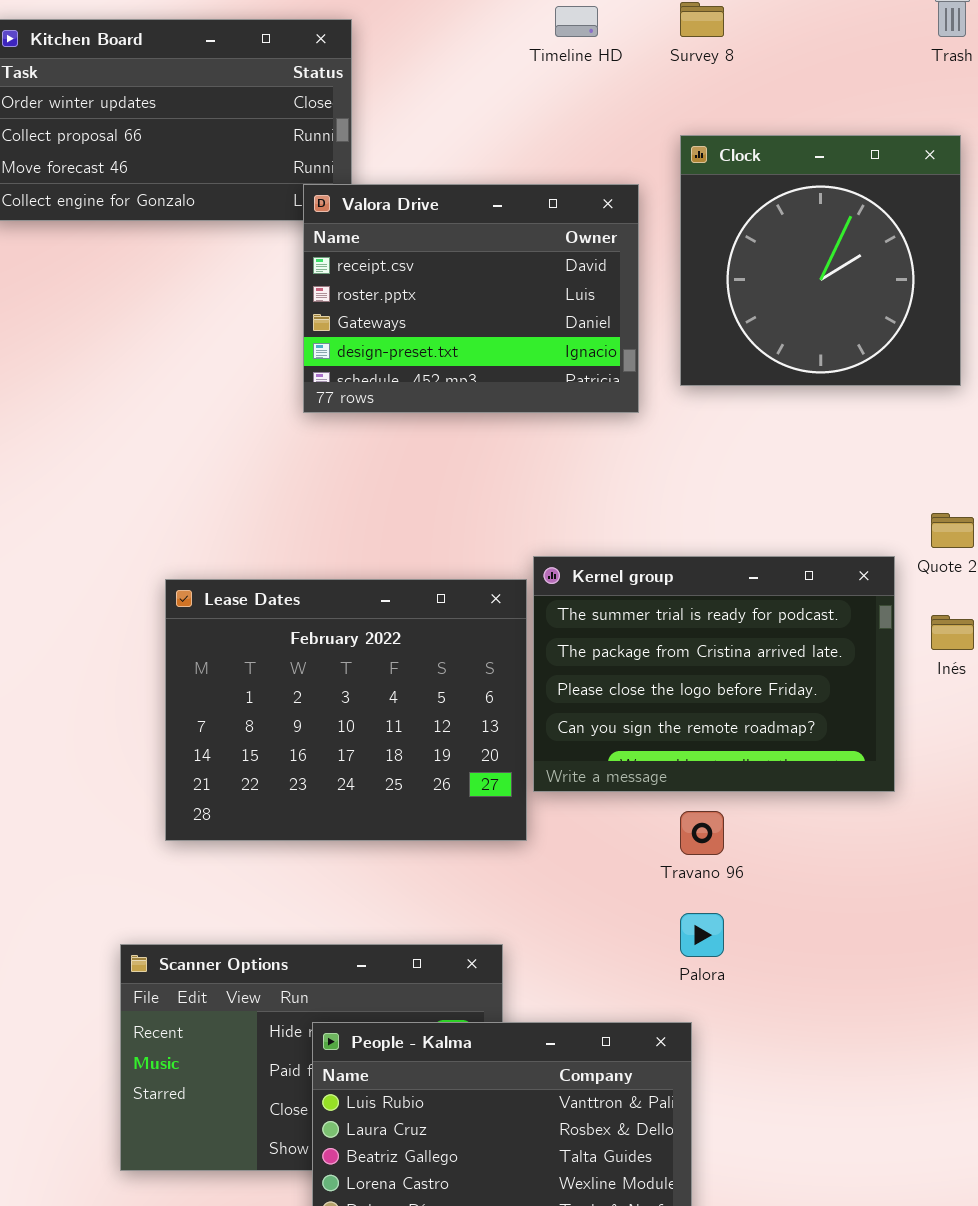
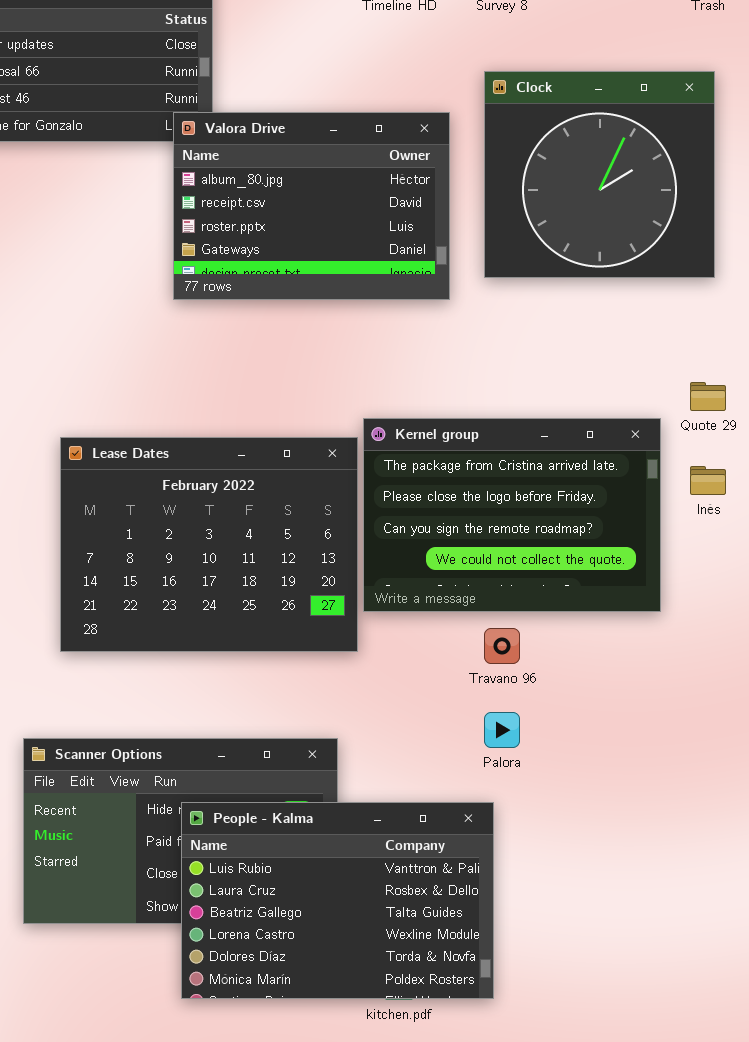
Valora Drive: [303,184,639,413] -> [173,112,450,300], scrolled up 1 row
Kernel group: [533,556,895,792] -> [363,418,661,612], scrolled down 1 row

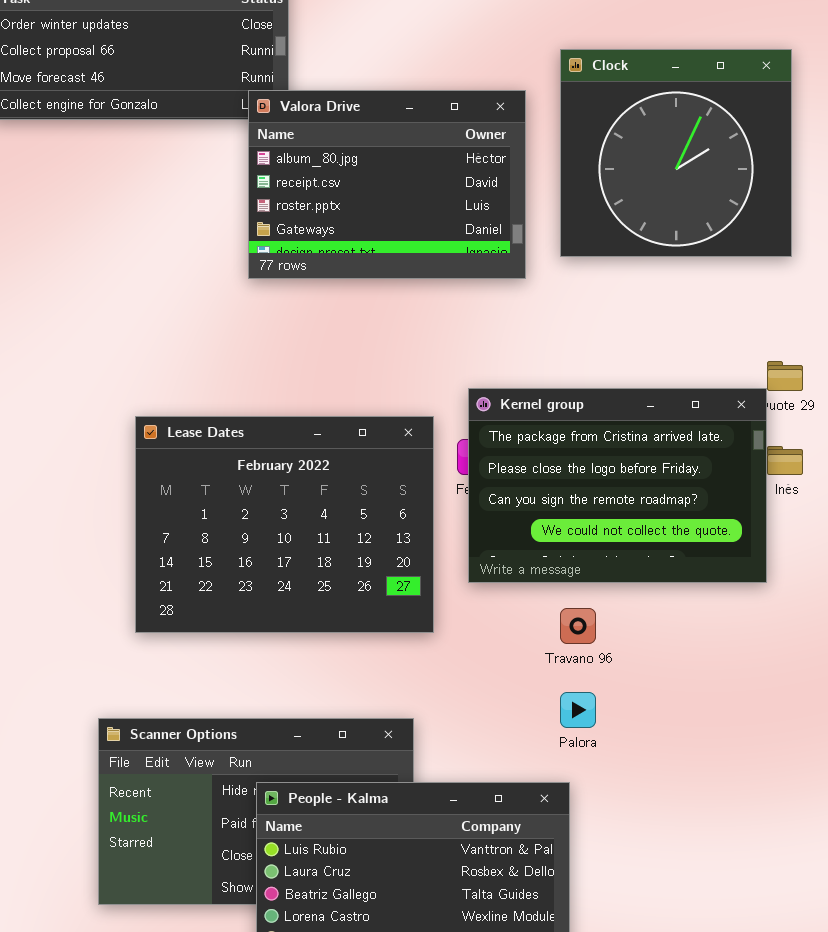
Kernel group: [363,418,661,612] -> [468,388,767,583], moved

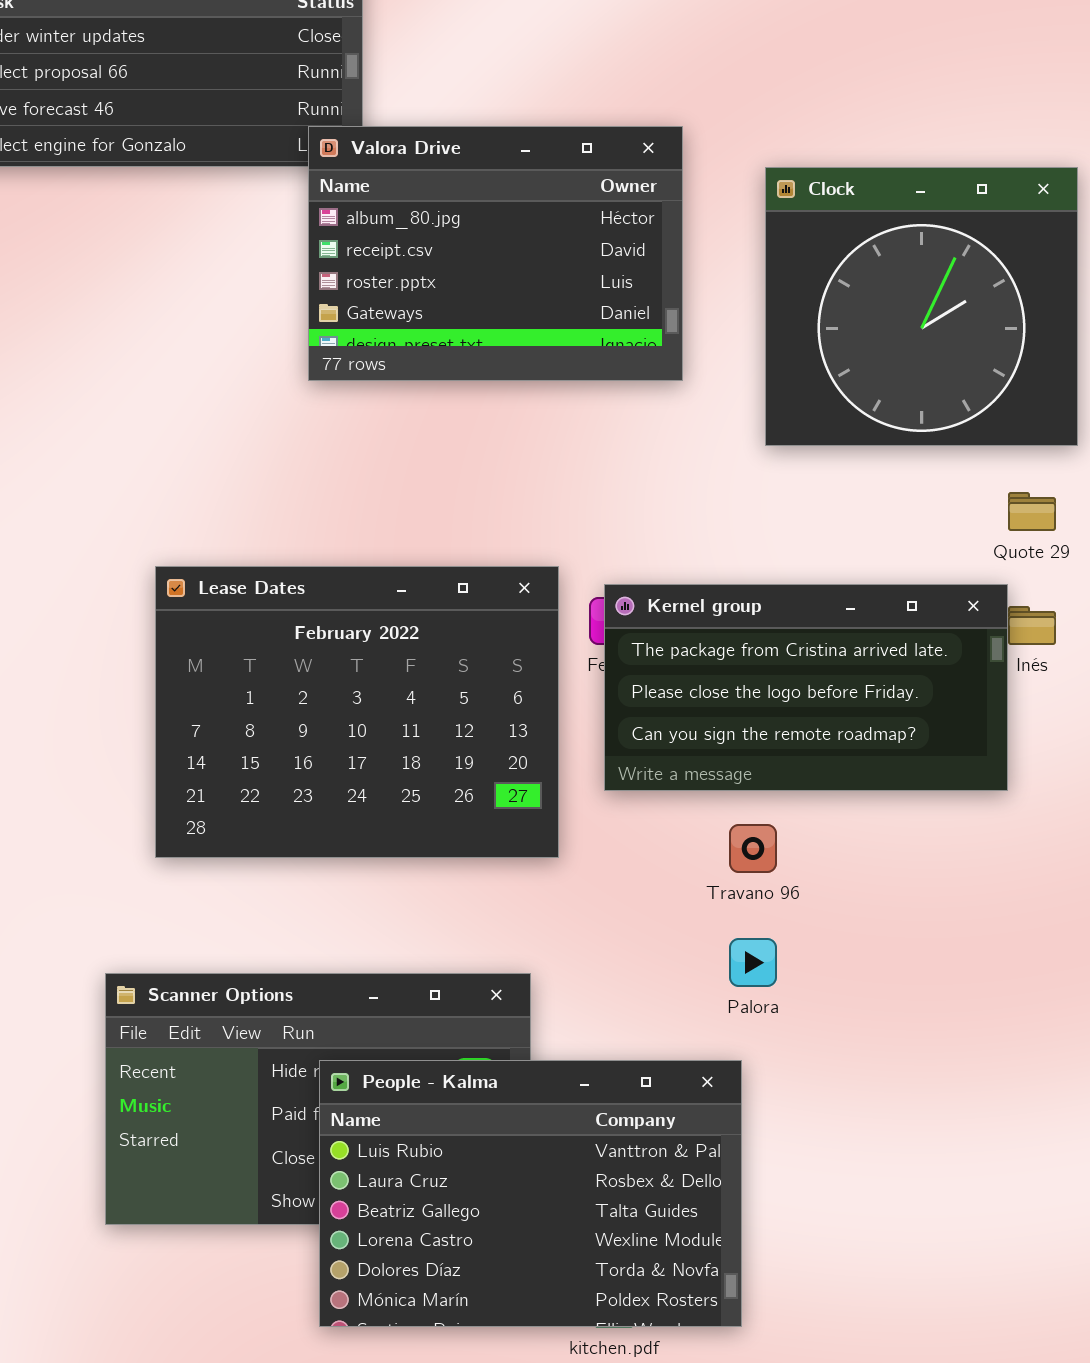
Clock: [560,49,792,257] -> [765,167,1078,446], moved
Kernel group: [468,388,767,583] -> [604,584,1008,791], resized

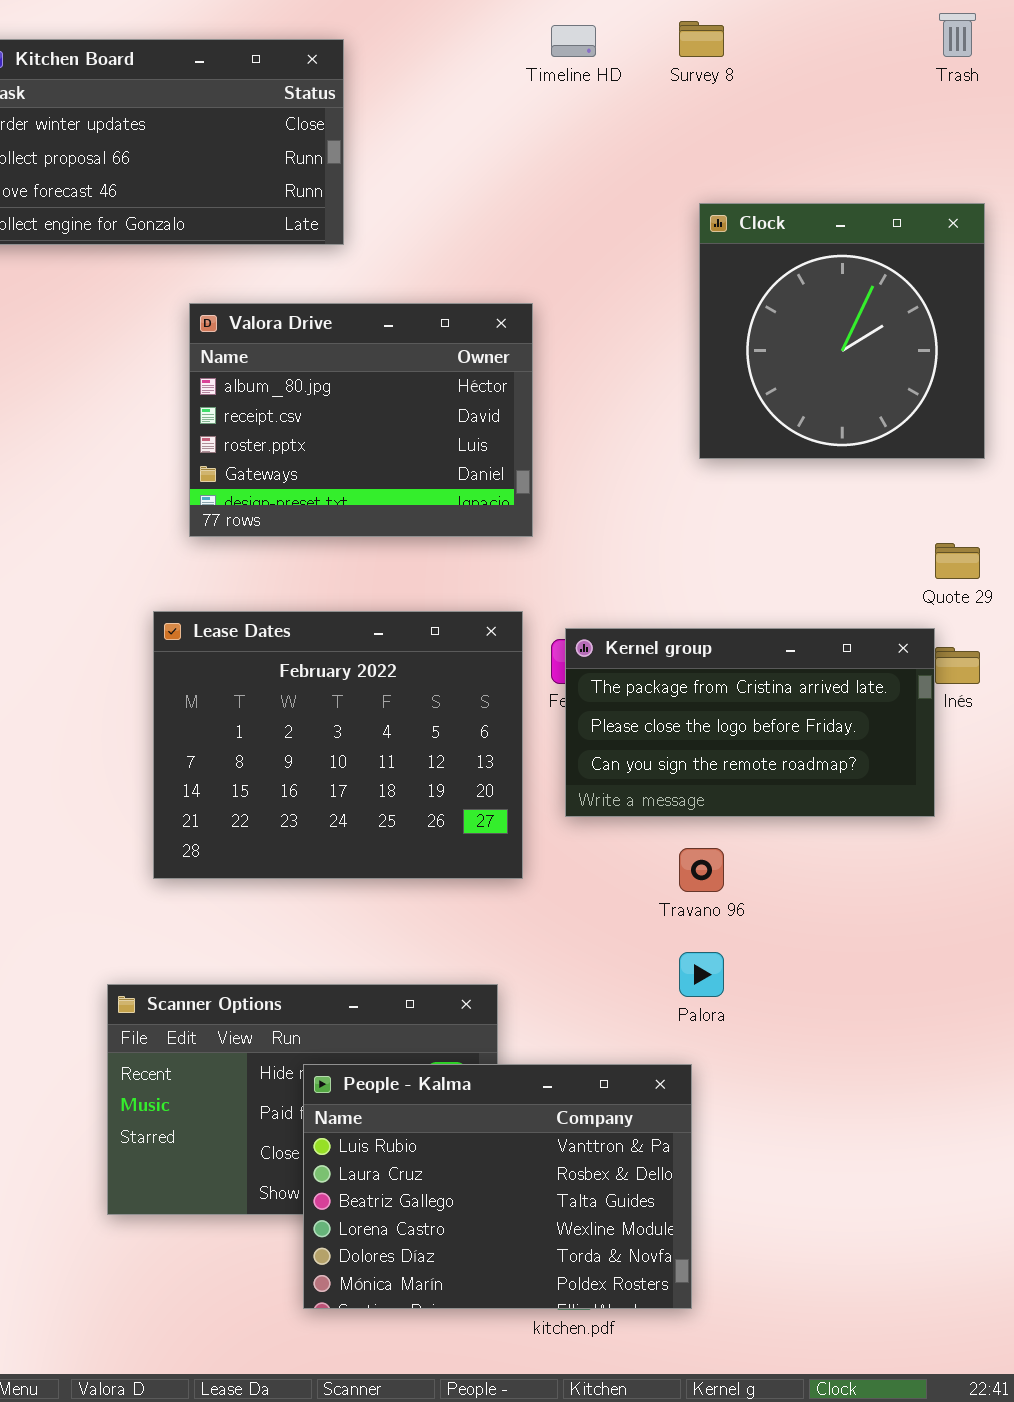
Valora Drive: [308,126,683,381] -> [189,303,533,537], moved
Clock: [765,167,1078,446] -> [699,203,985,459], moved

